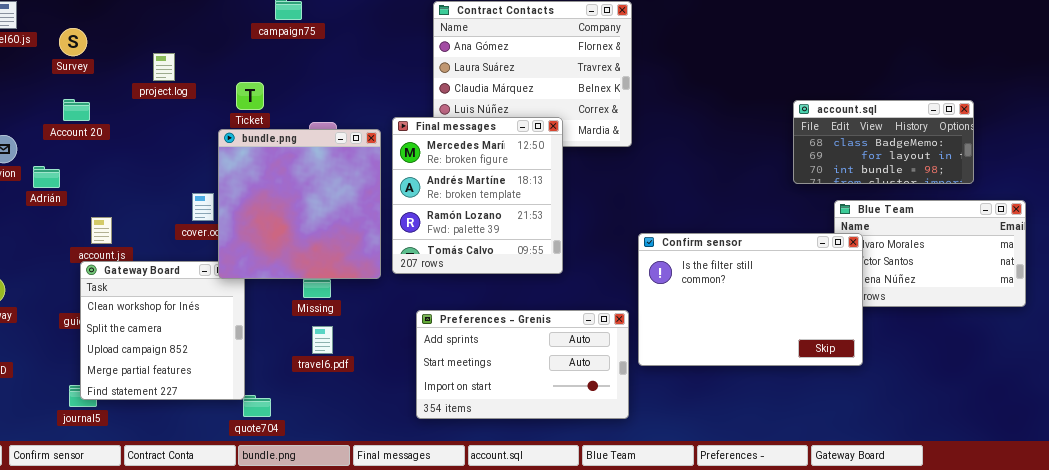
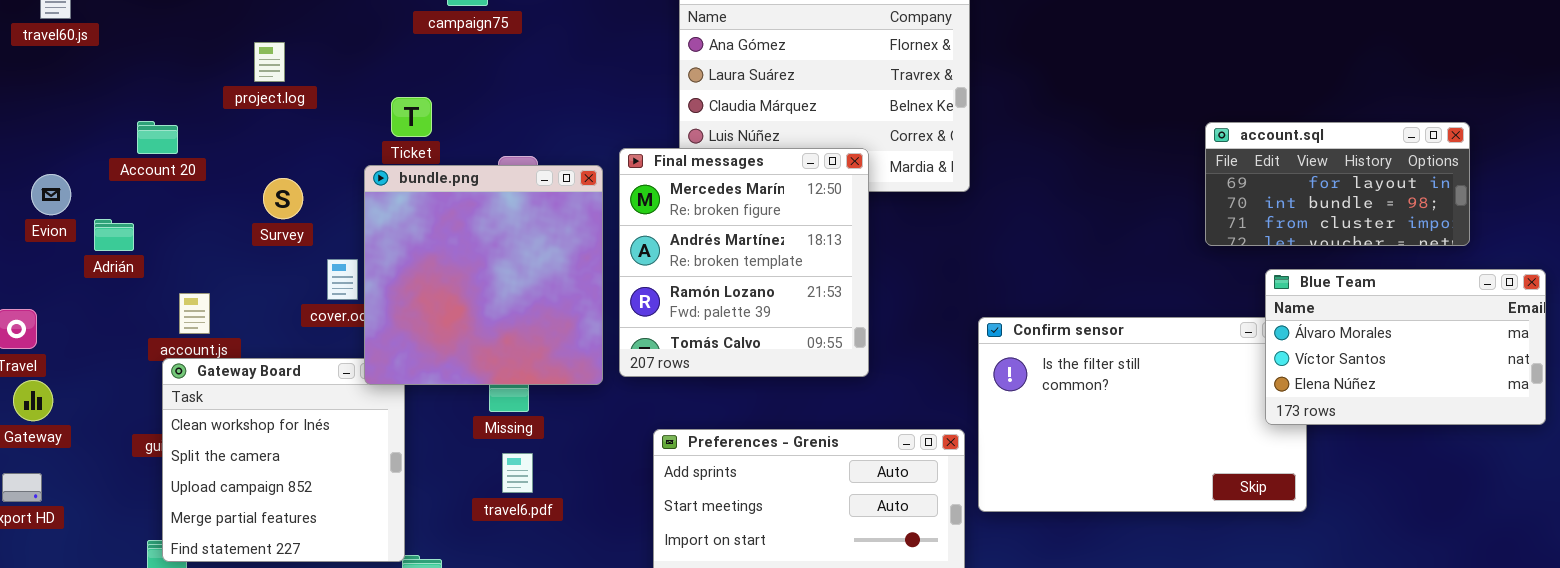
Survey: [59,28,87,56] -> [263,178,303,219], moved
project.log: [153,53,175,81] -> [254,42,285,82], moved
account.sql: [793,100,974,184] -> [1205,122,1470,246], scrolled down 1 row
Blue Team: [834,200,1026,307] -> [1265,269,1546,425], raised

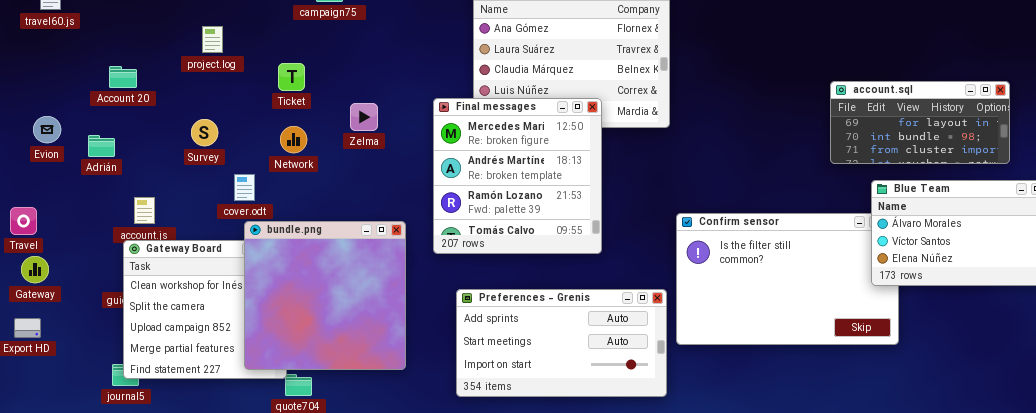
project.log: [254,42,285,82] -> [202,26,223,53], moved
Account 20: [137,121,178,154] -> [109,66,137,88], moved
bundle.png: [364,165,603,385] -> [244,221,406,370], moved
Adrián: [94,219,134,251] -> [88,135,115,157], moved

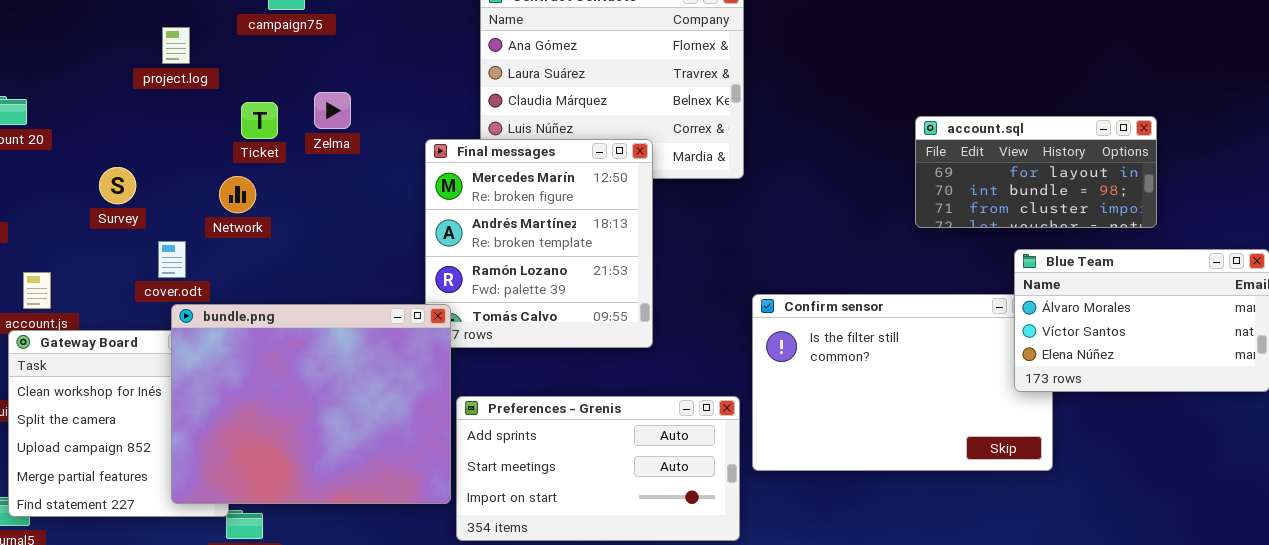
project.log: [202,26,223,53] -> [162,27,190,64], moved
Ticket: [278,63,305,91] -> [241,102,278,139], moved
account.sql: [830,81,1010,164] -> [915,116,1157,228], moved
Zelma: [350,103,378,131] -> [314,92,351,129], moved
bundle.png: [244,221,406,370] -> [171,304,451,504], resized

